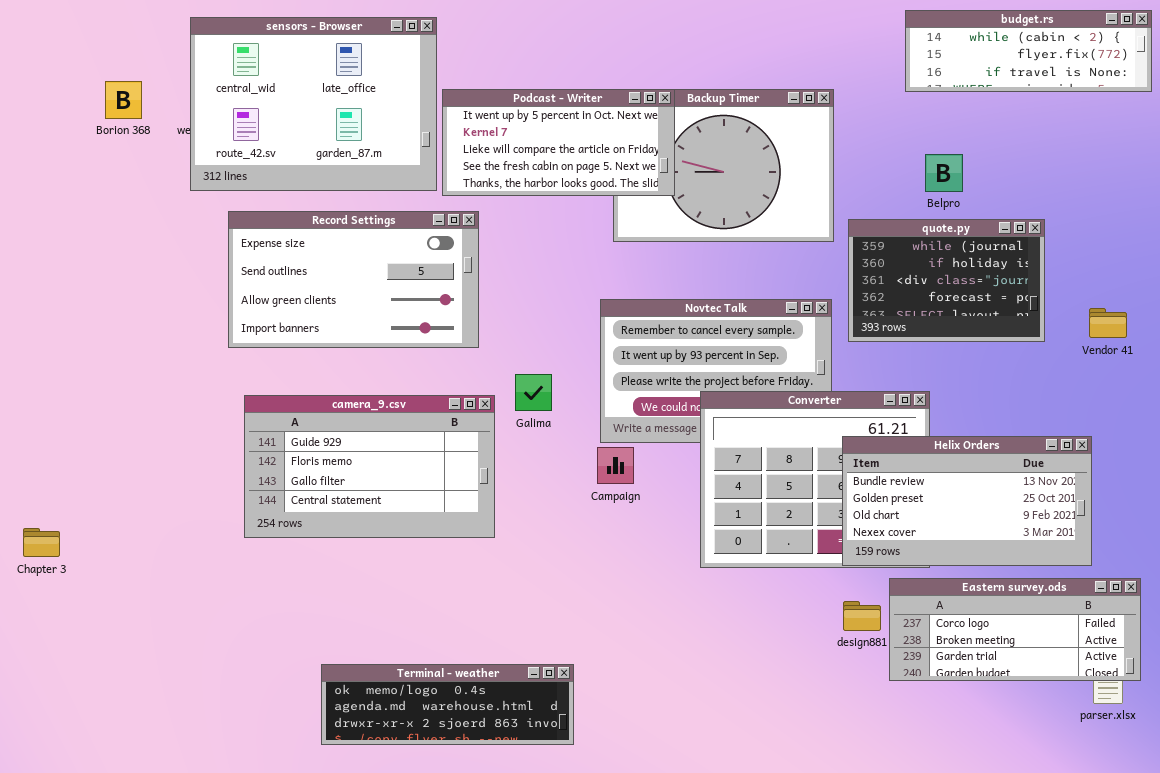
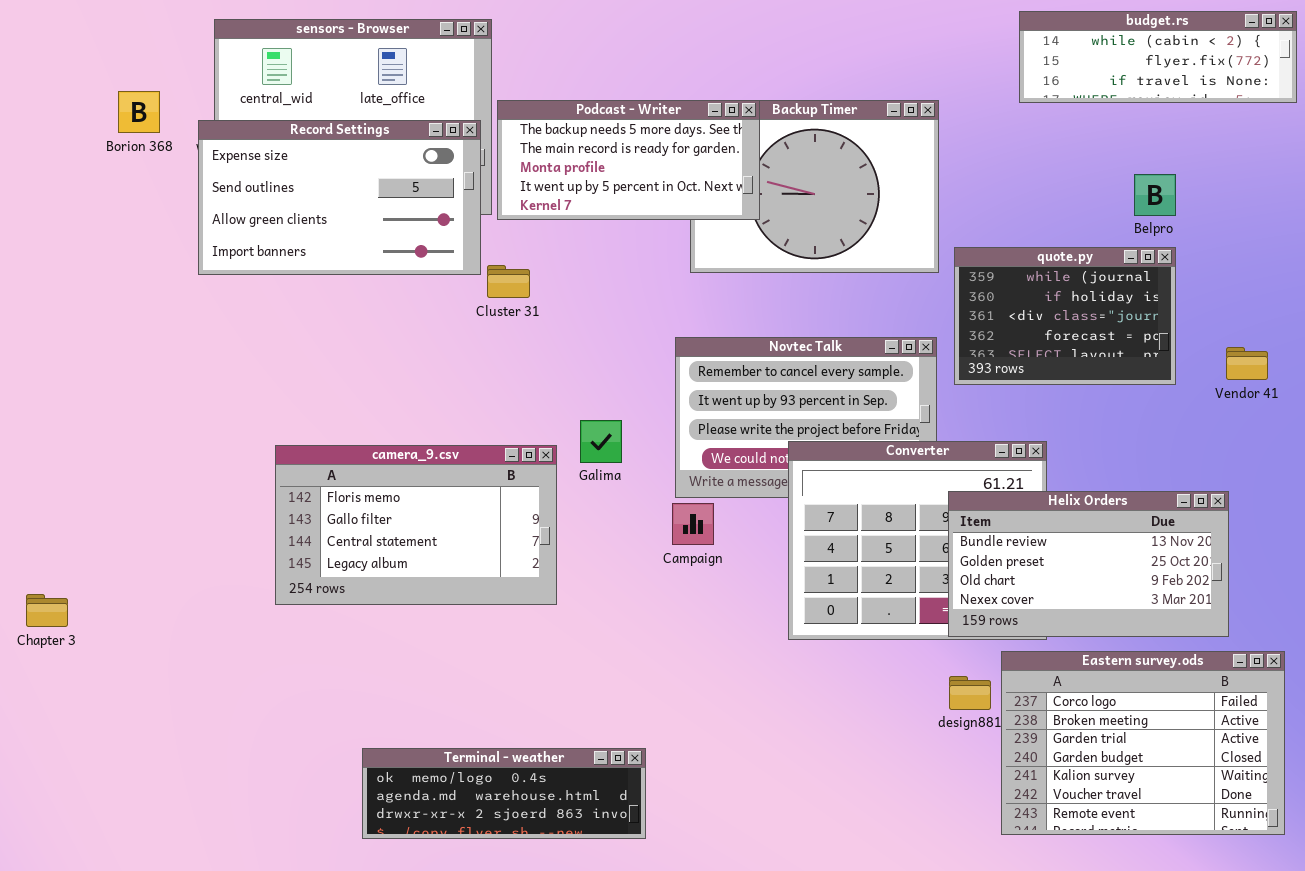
Podcast - Writer: [442,89,675,196] -> [497,100,760,220], scrolled up 3 rows
Belpro: [925,154,963,192] -> [1134,174,1176,216], moved
Record Settings: [228,211,479,348] -> [198,120,481,275], moved
camera_9.csv: [244,395,495,538] -> [275,445,557,605], scrolled down 1 row
Eastern survey.ods: [889,578,1141,681] -> [1001,651,1285,835], resized

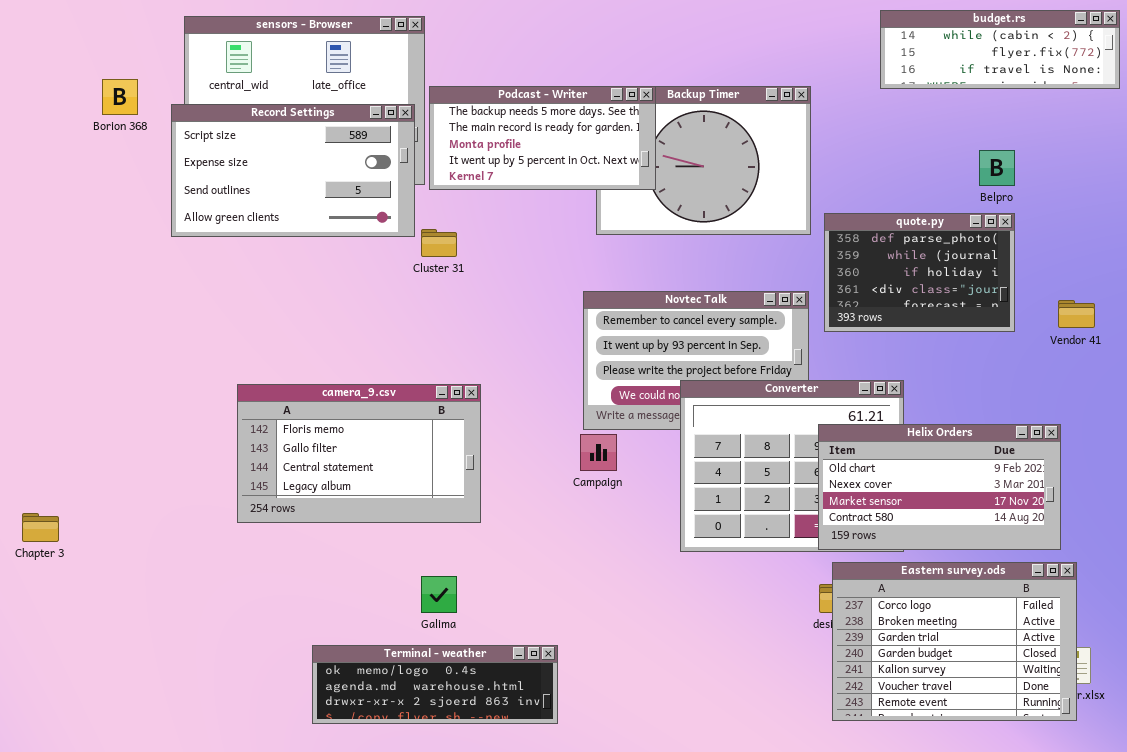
Record Settings: [198,120,481,275] -> [171,104,415,237], scrolled up 1 row
quote.py: [954,247,1176,385] -> [824,213,1015,332], scrolled up 1 row
Galima: [580,420,622,463] -> [421,576,457,613], moved
Helix Orders: [948,491,1229,637] -> [818,424,1061,550], scrolled down 2 rows
Eastern survey.ods: [1001,651,1285,835] -> [832,562,1077,721], moved

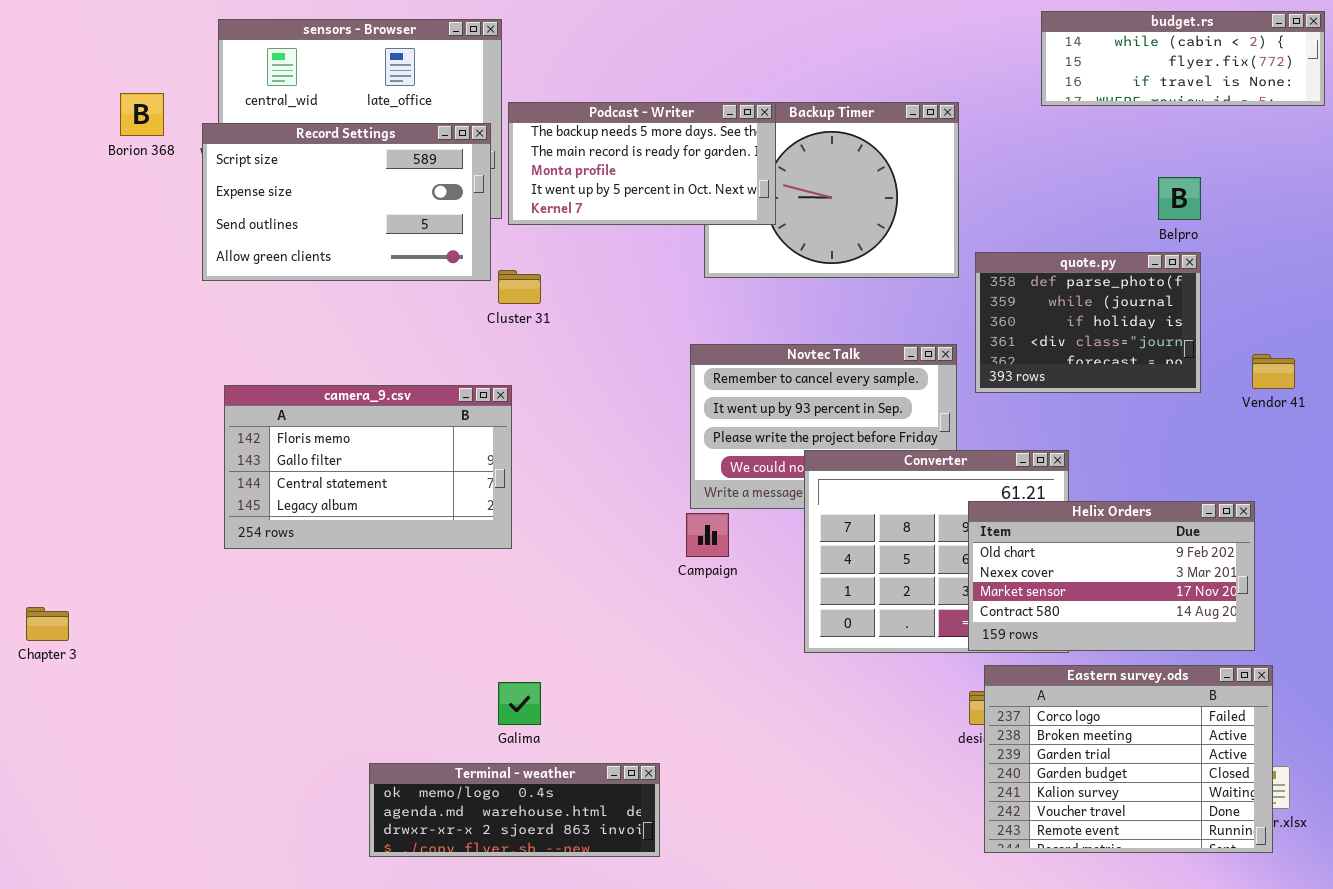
camera_9.csv: [237,384,481,523] -> [224,385,512,549], moved

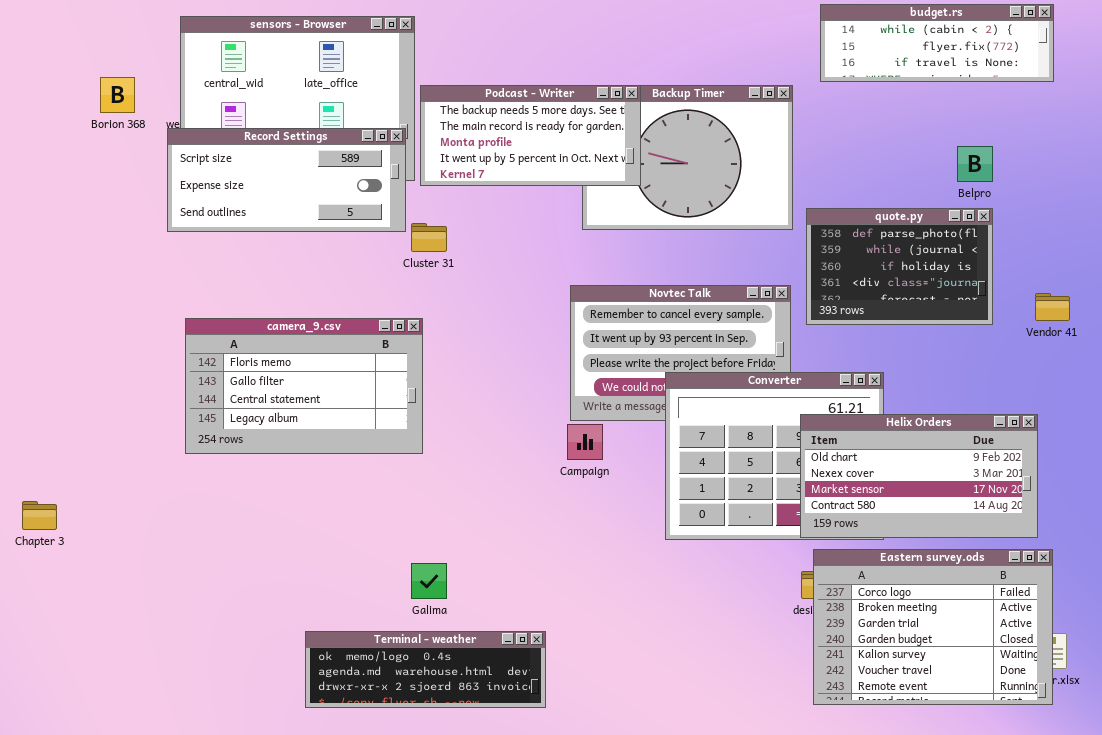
budget.rs: [1041,11,1325,106] -> [820,4,1054,82], moved
Record Settings: [202,123,491,281] -> [167,128,406,232], resized

